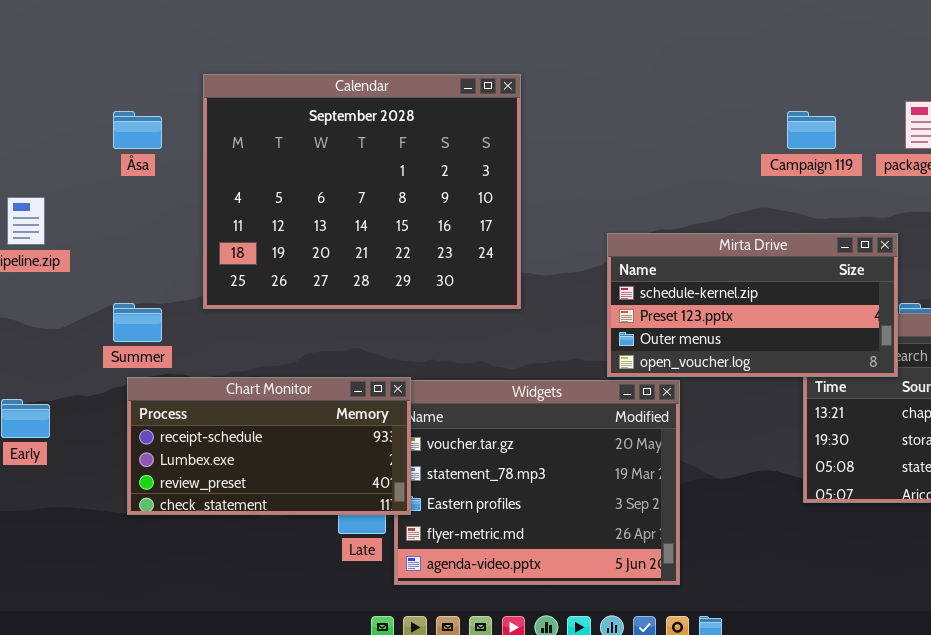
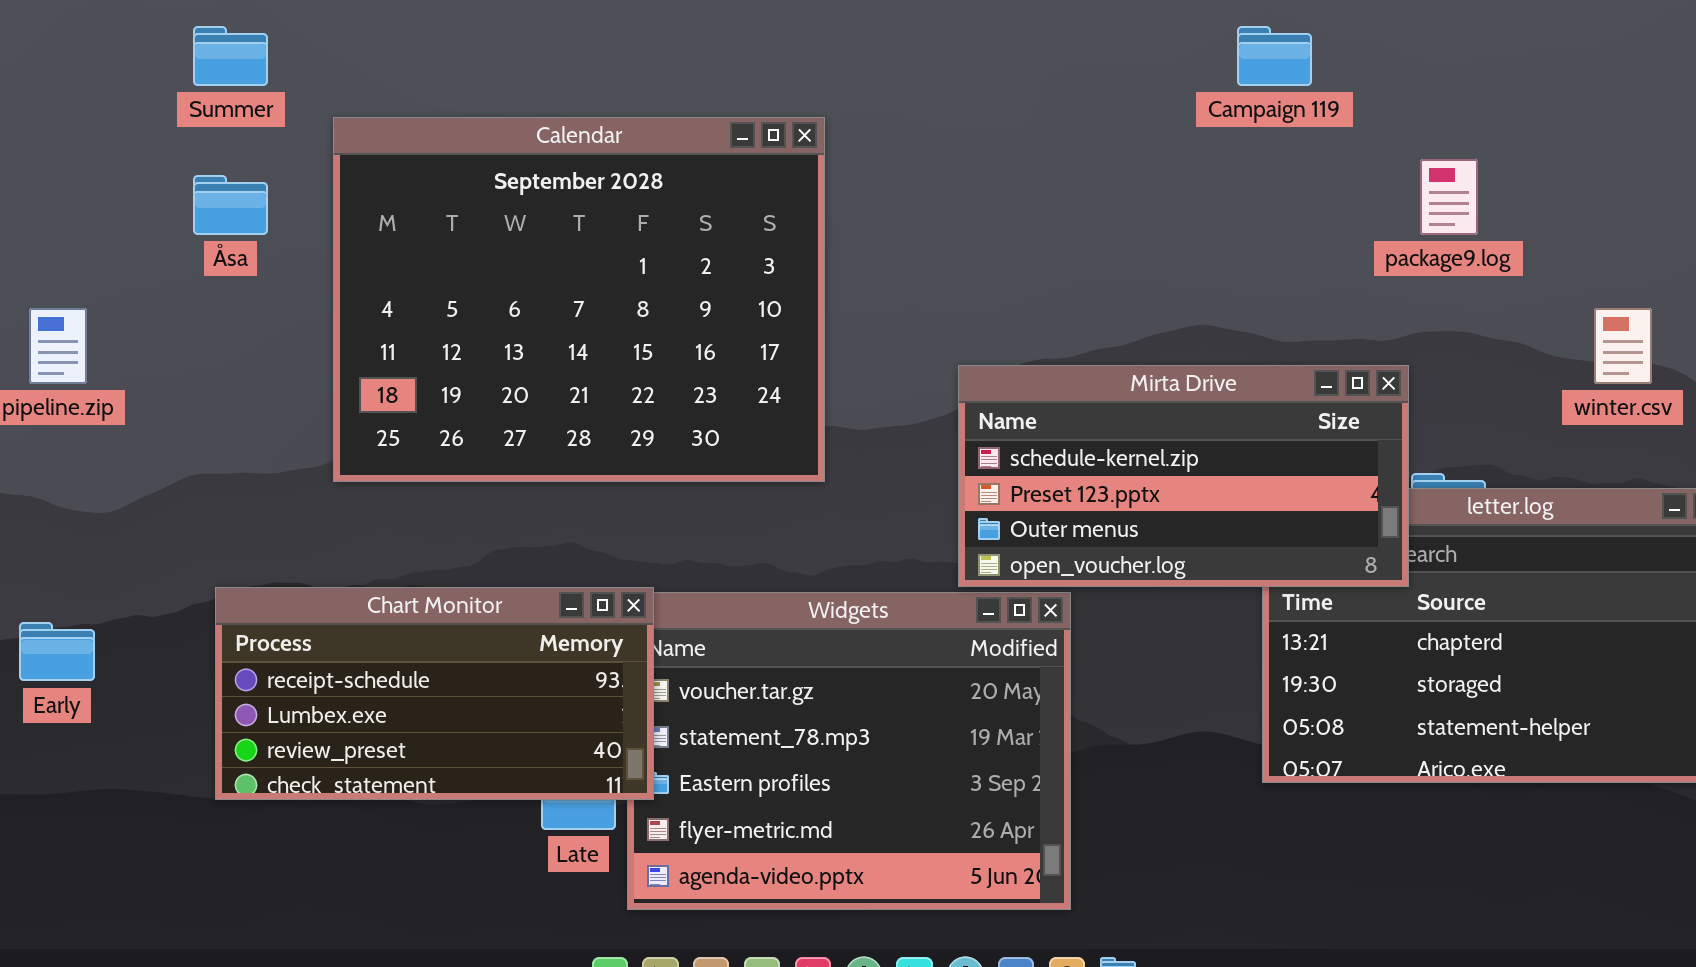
Campaign 119: [787,111,836,149] -> [1237,26,1312,86], moved
Summer: [113,303,162,342] -> [193,26,268,86], moved

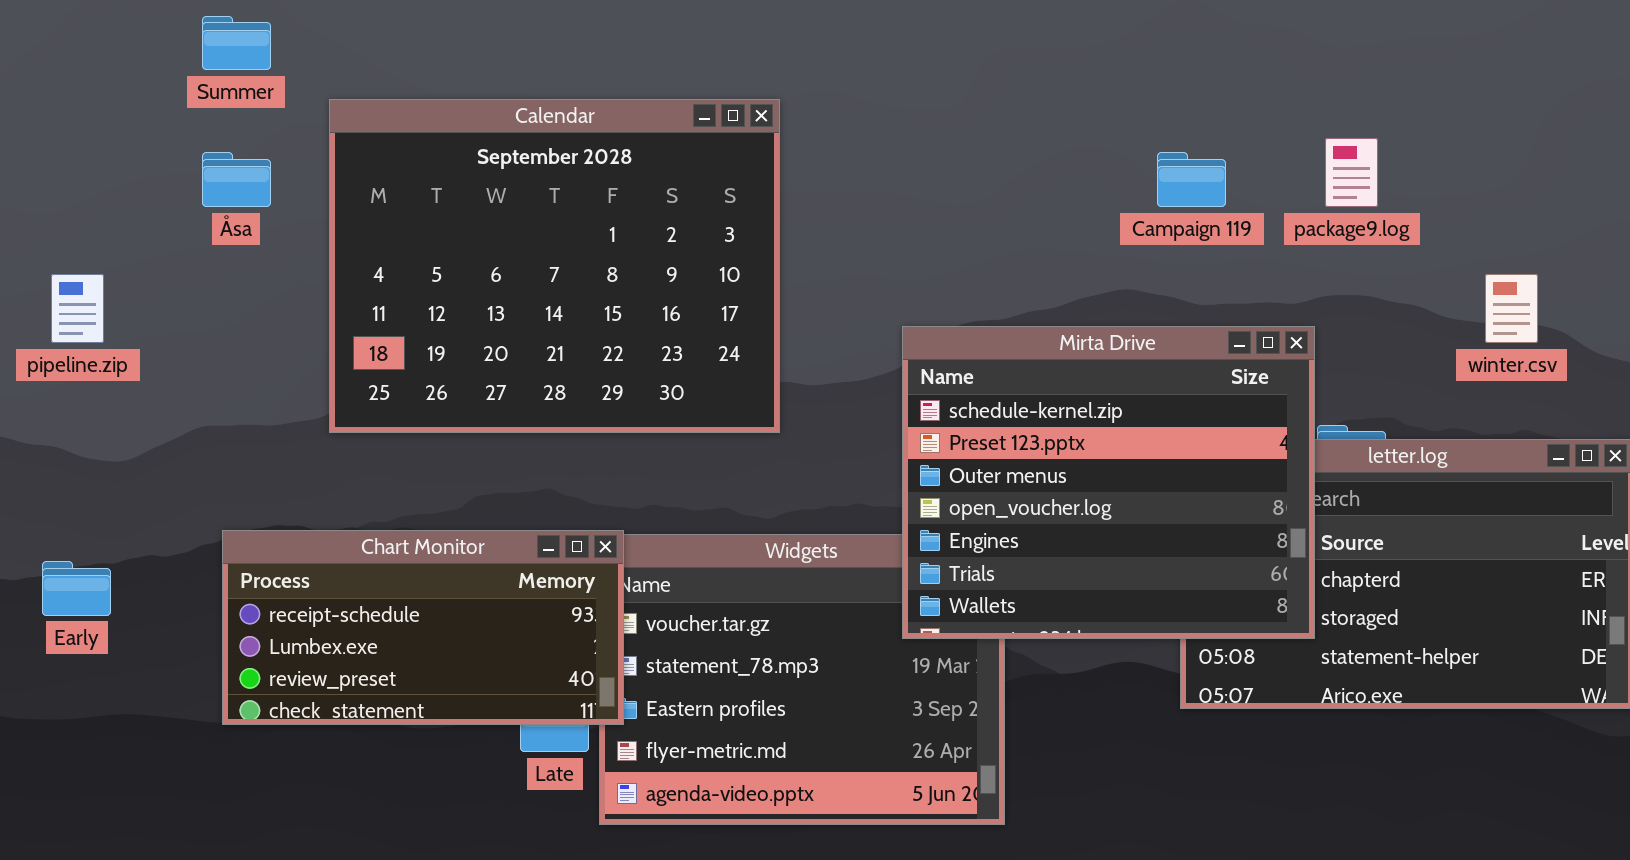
Campaign 119: [1237,26,1312,86] -> [1157,152,1226,207], moved
Mirta Drive: [958,365,1409,587] -> [902,326,1315,639], resized

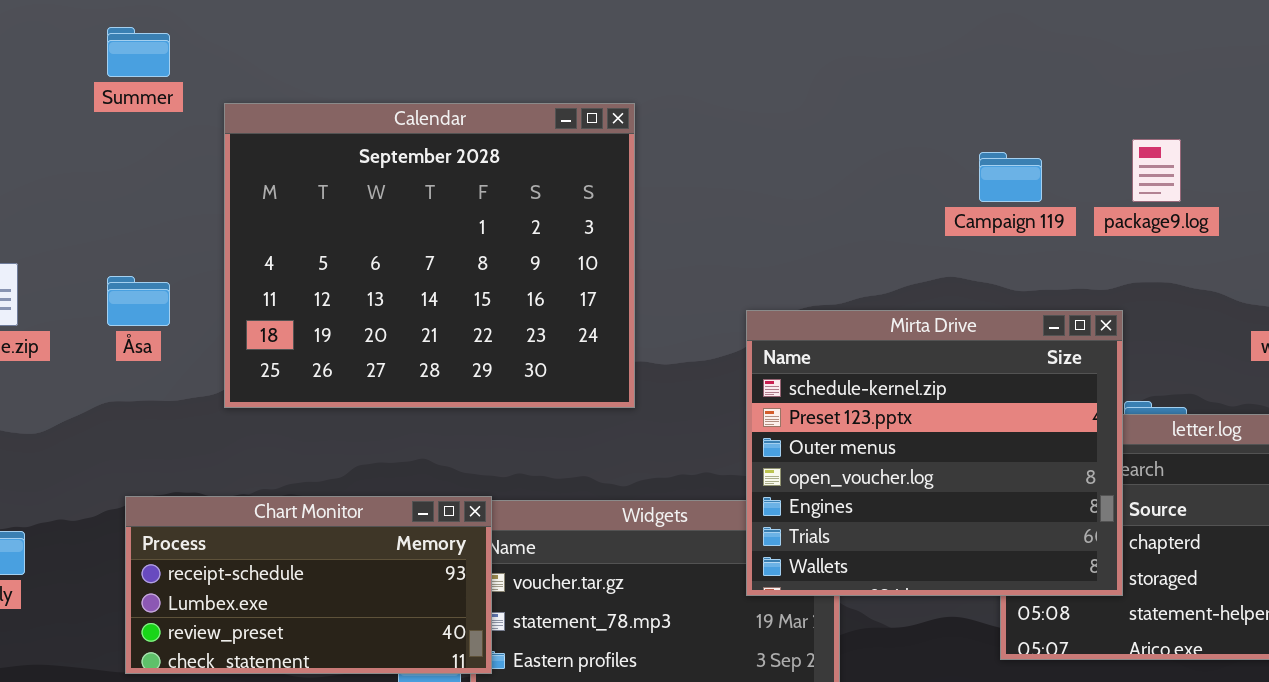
Åsa: [202,152,271,207] -> [107,276,170,326], moved

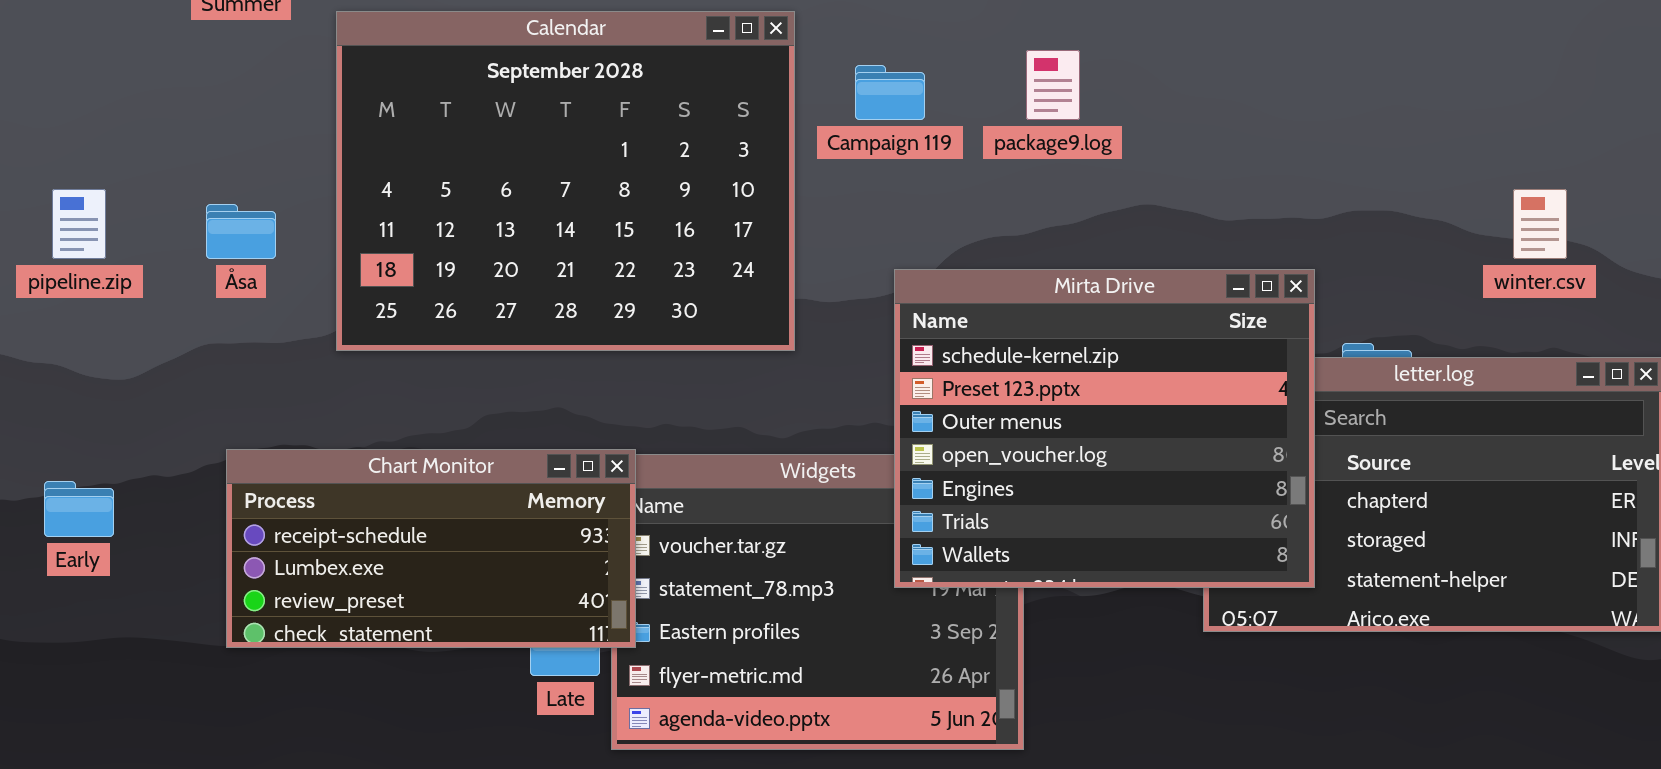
package9.log: [1132,139,1181,202] -> [1026,50,1080,120], moved
Campaign 119: [979,152,1042,202] -> [855,65,925,120], moved
Mirta Drive: [746,310,1123,596] -> [894,269,1315,588], moved

